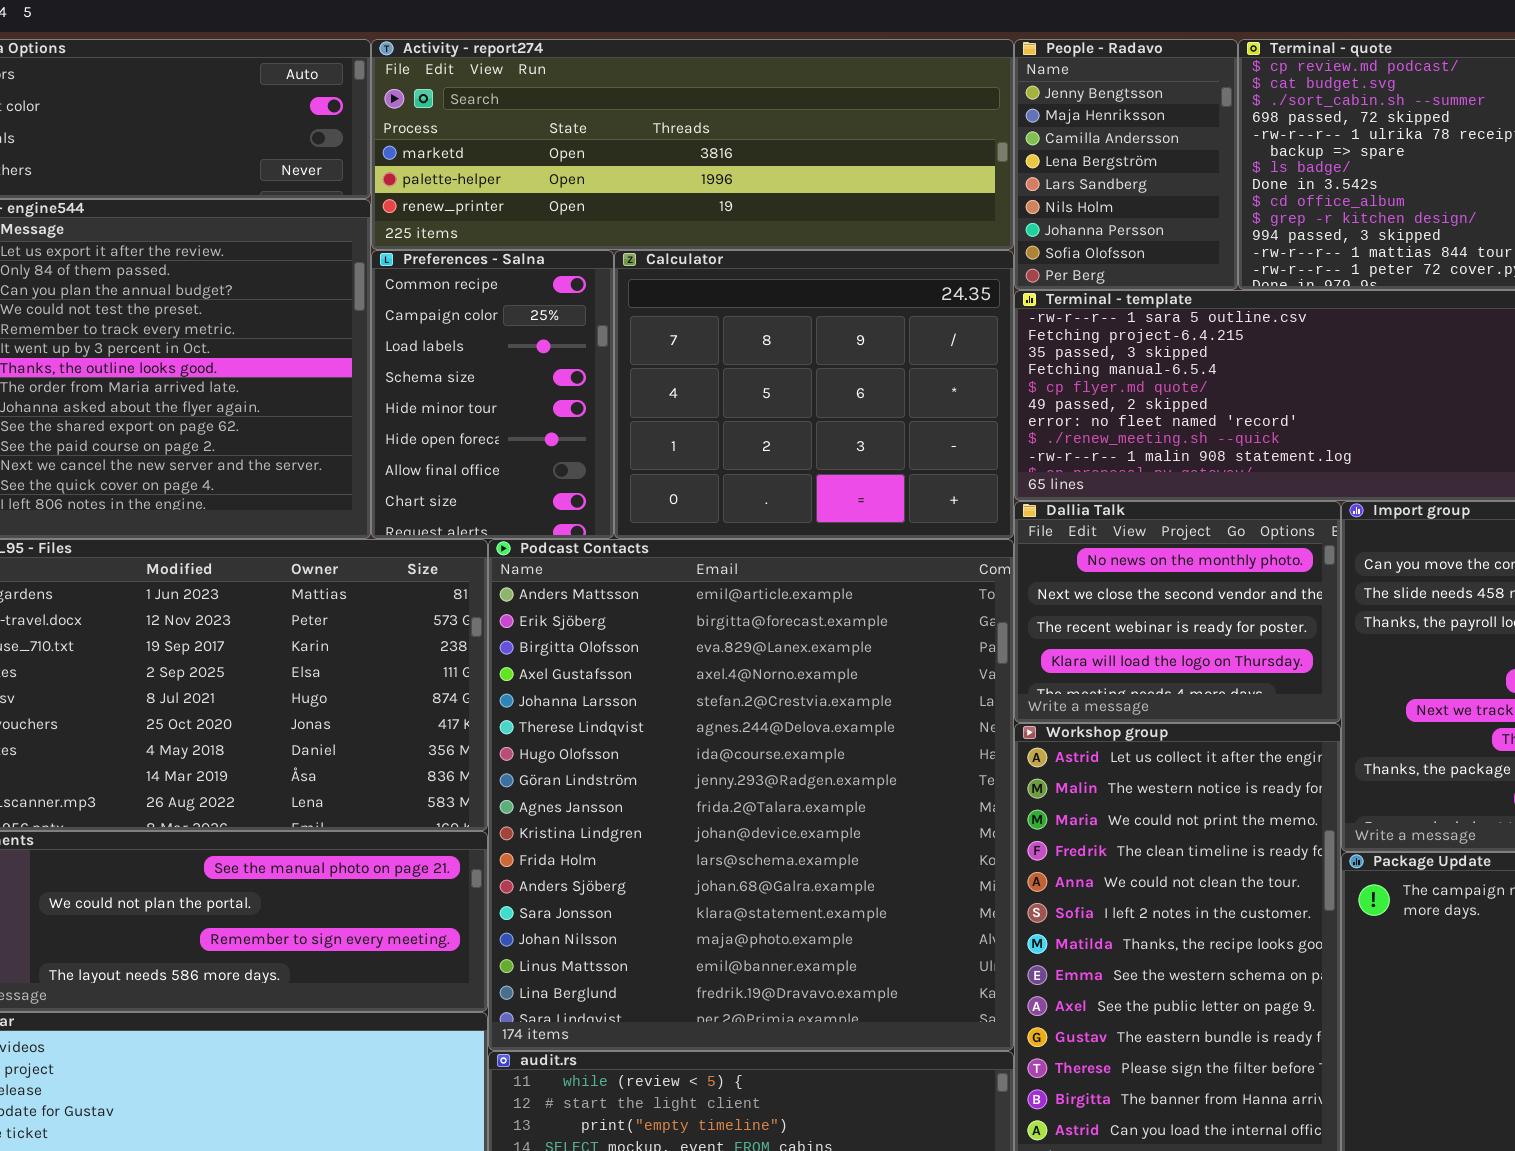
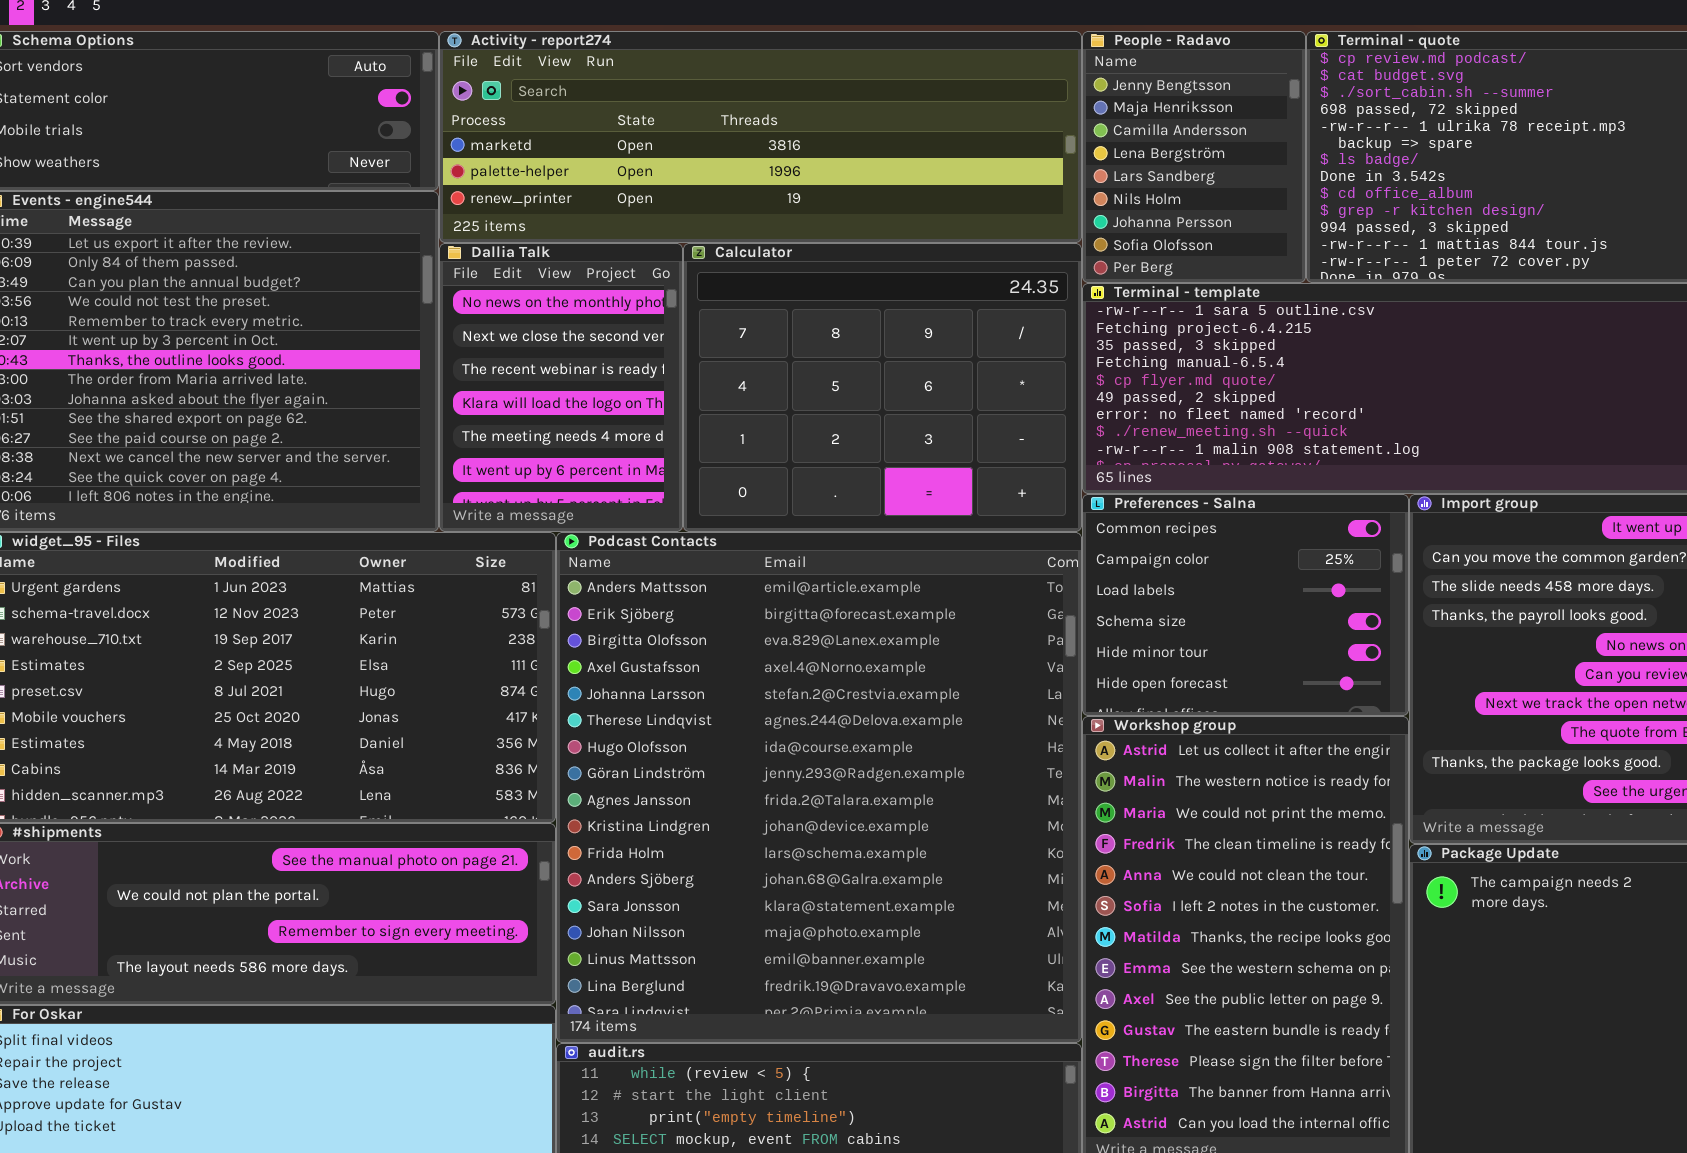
Preferences - Salna: [371,250,614,539] -> [1082,494,1409,716], moved, resized
Dallia Talk: [1014,501,1341,723] -> [439,243,683,532], moved, resized

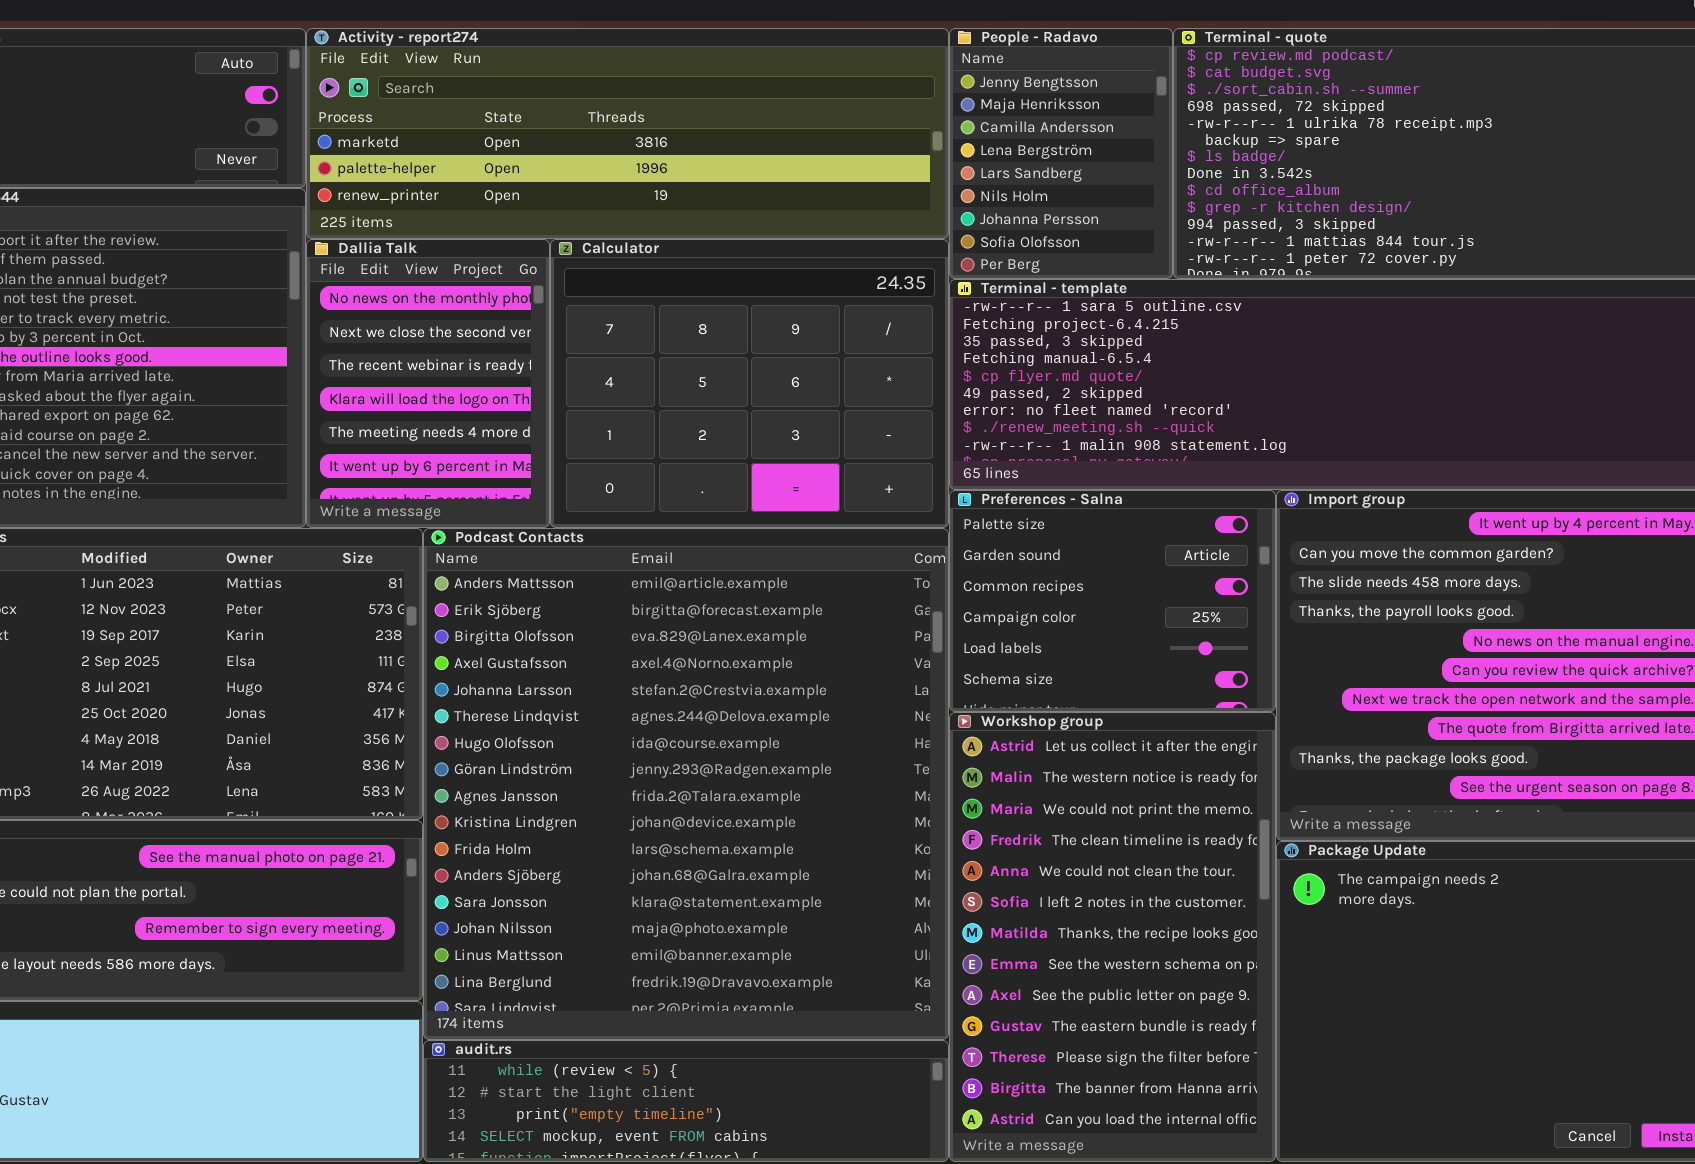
Preferences - Salna: [1082,494,1409,716] -> [949,490,1276,712], scrolled up 2 rows

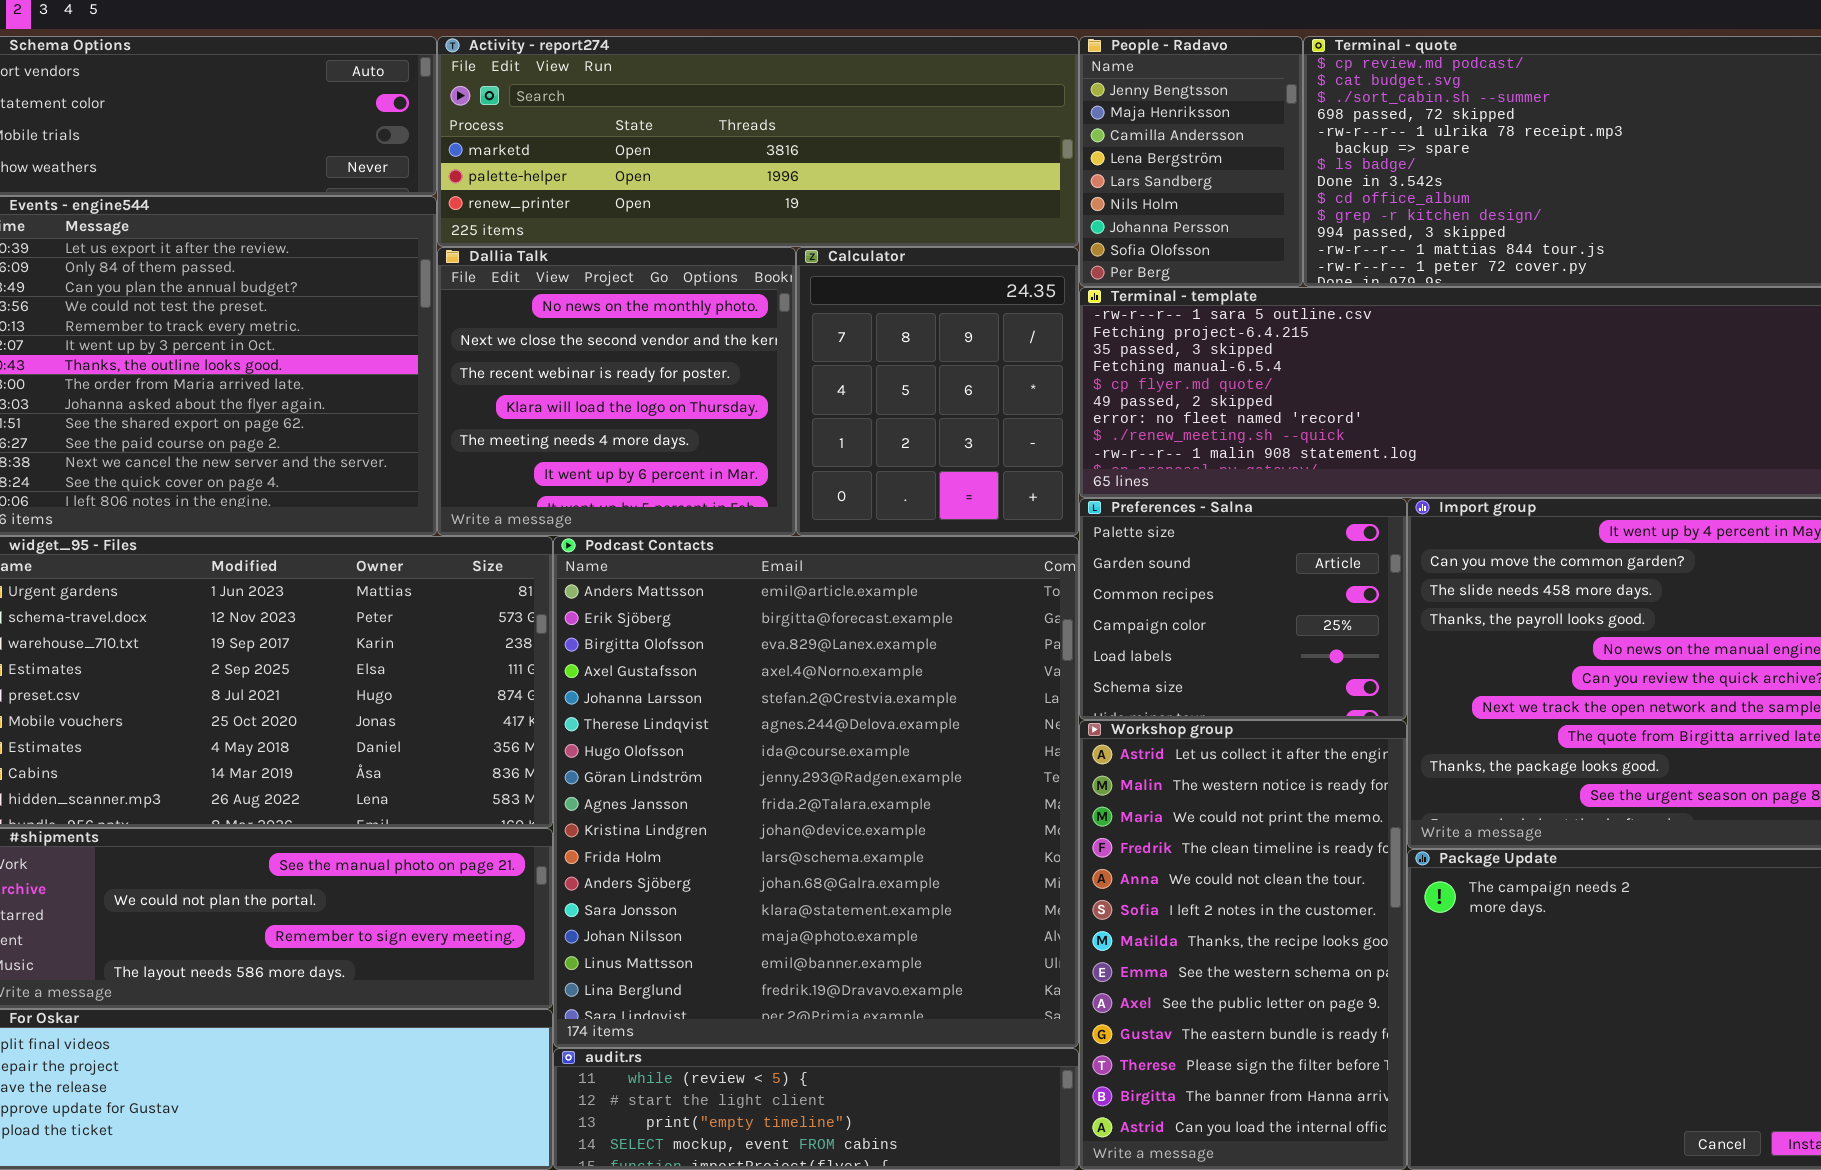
Dallia Talk: [306,239,550,528] -> [437,247,796,536], resized
Calculator: [550,239,949,528] -> [796,247,1079,536], resized

